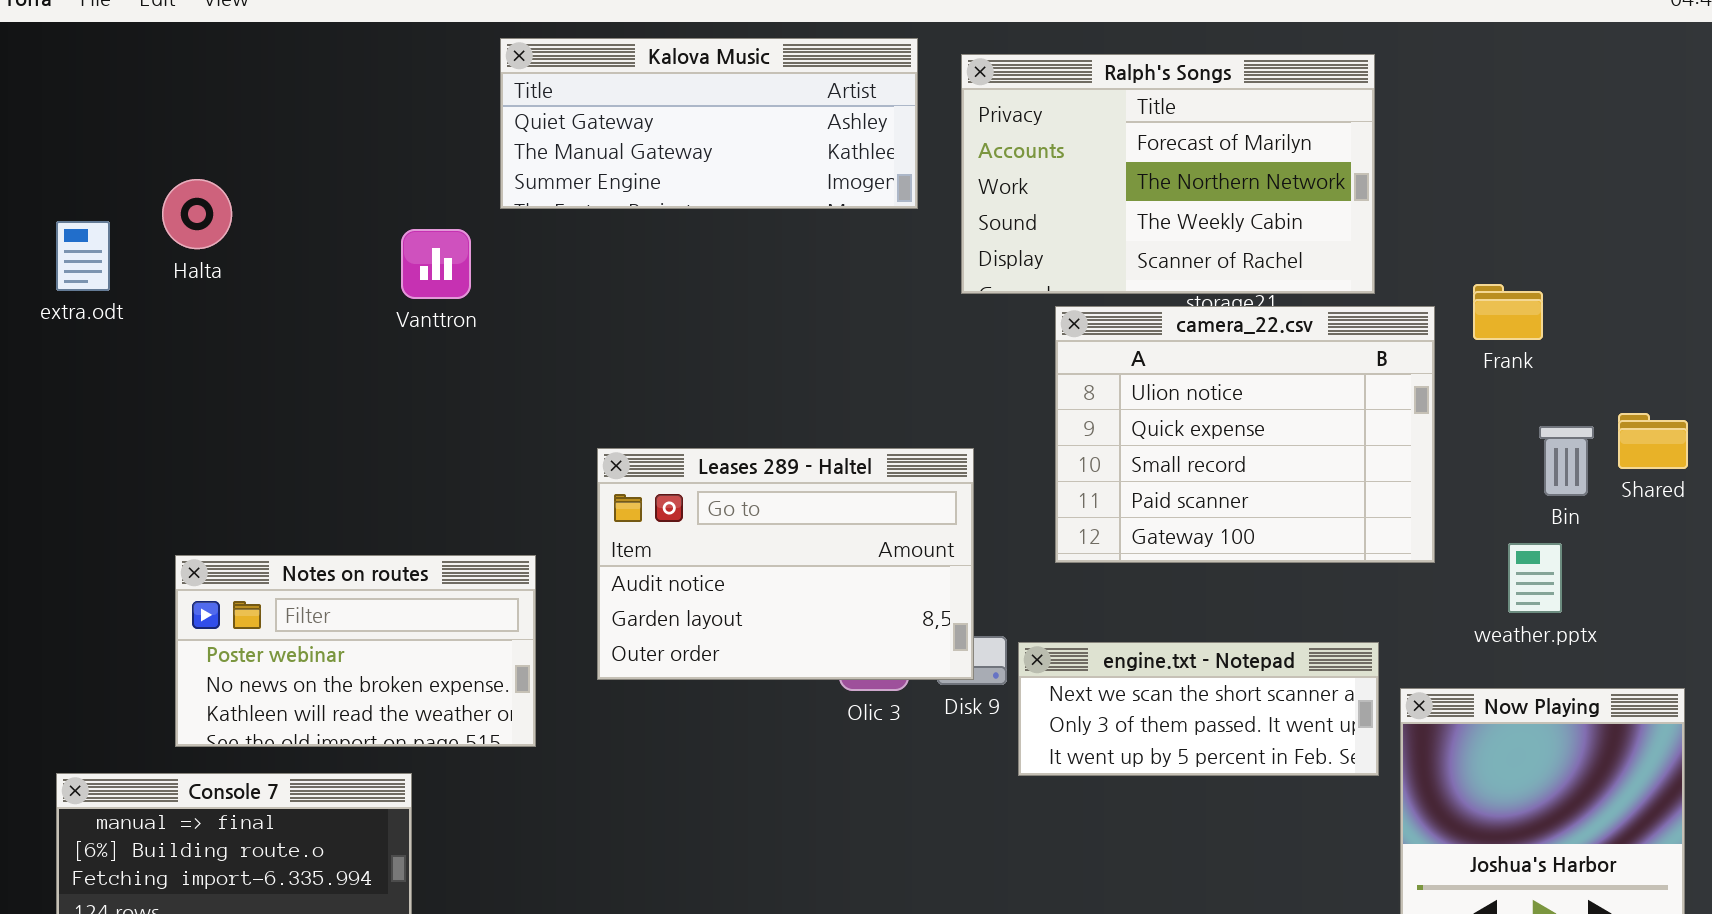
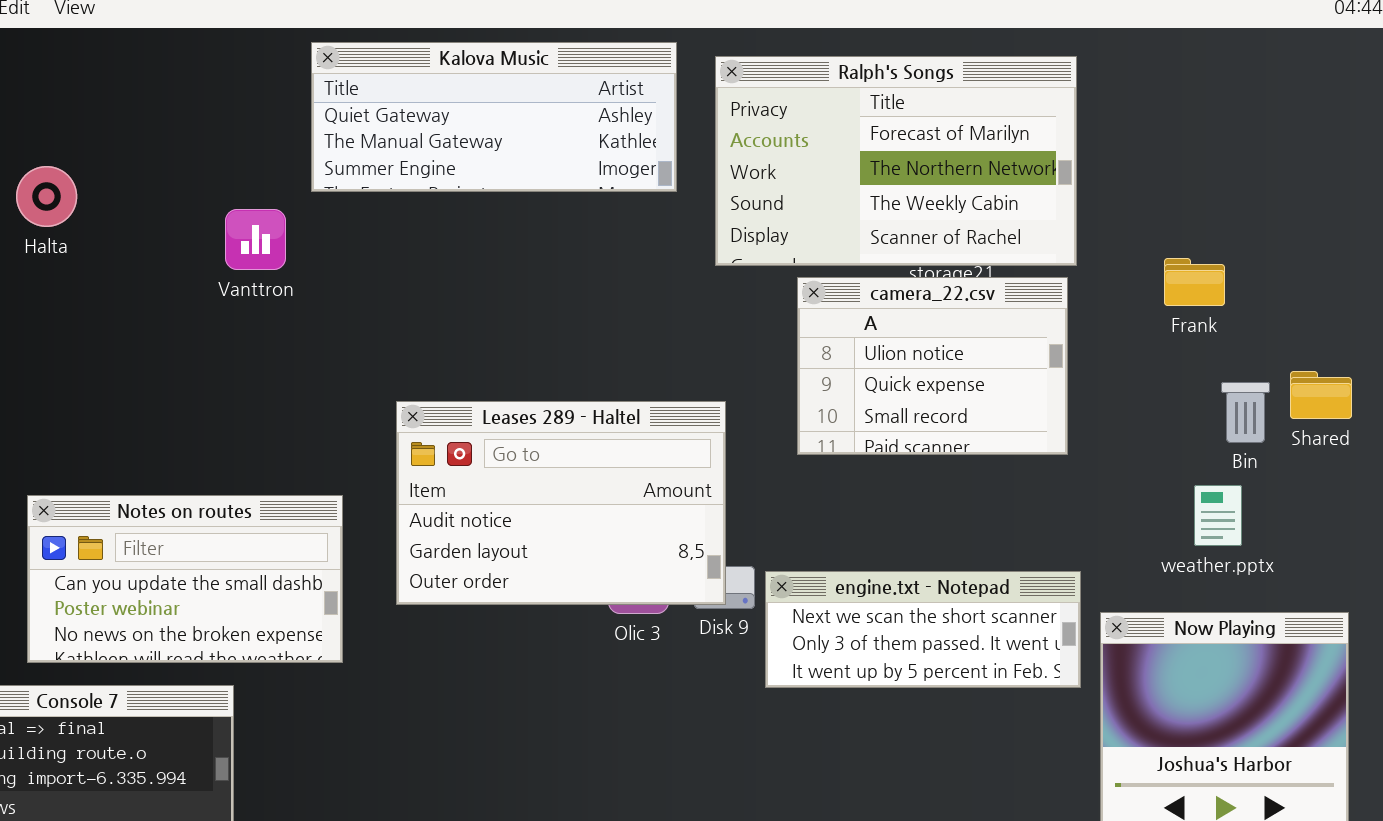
camera_22.csv: [1055,306,1435,563] -> [797,277,1068,455], resized
Notes on routes: [175,555,536,747] -> [27,495,343,663], scrolled up 1 row

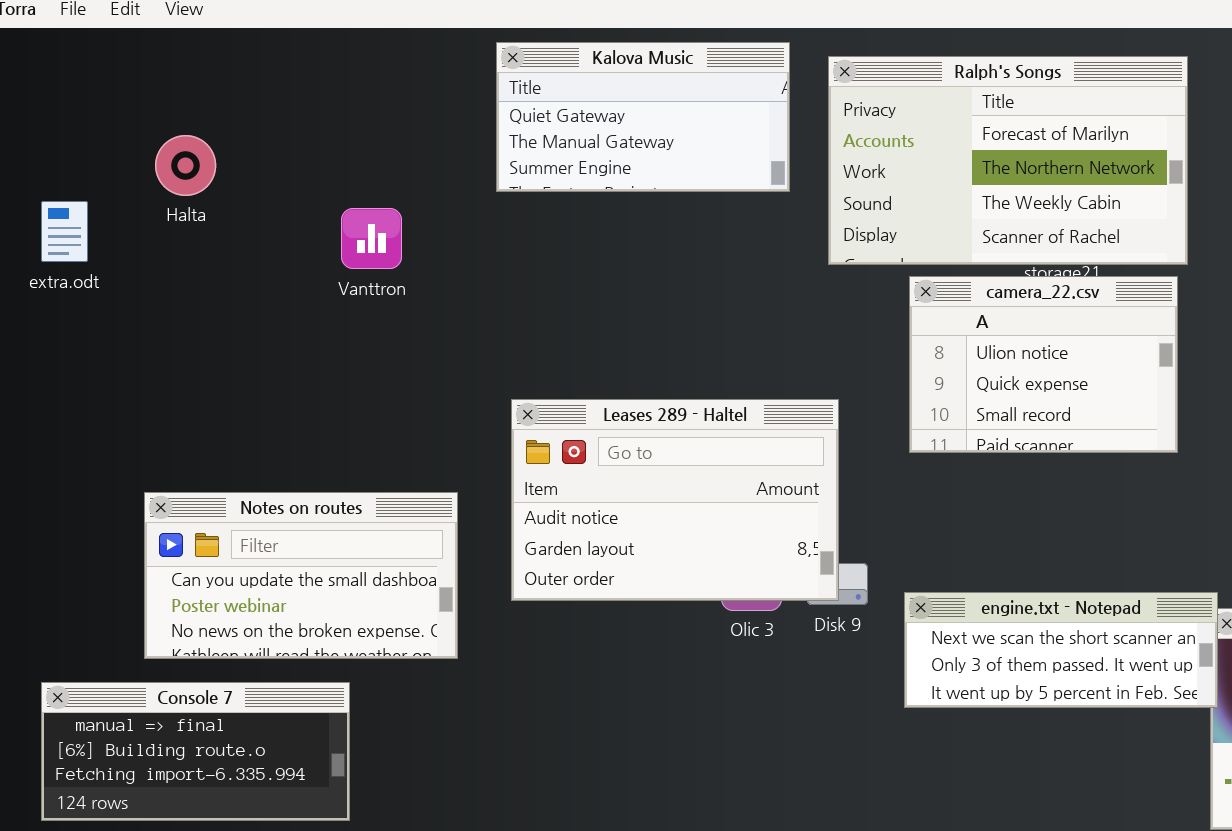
Kalova Music: [311,42,677,192] -> [496,42,790,192], resized
Halta: [16,166,77,227] -> [155,135,216,196], moved
engine.txt - Notepad: [765,571,1081,688] -> [904,592,1218,708], moved

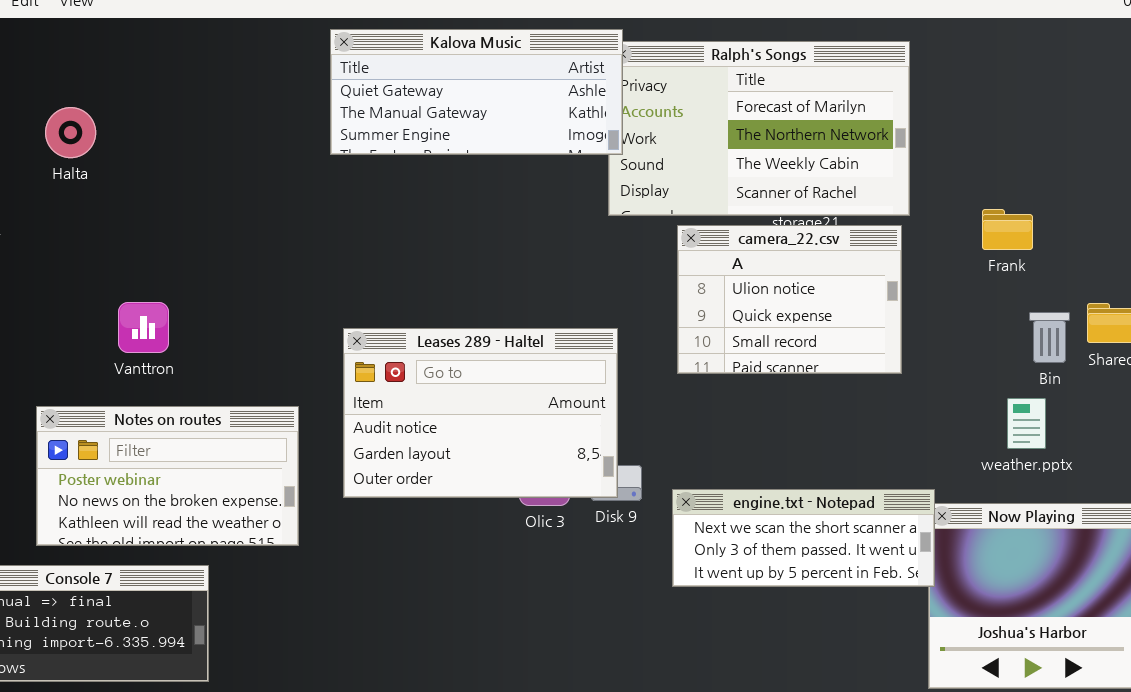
Kalova Music: [496,42,790,192] -> [330,29,623,155], resized
Vanttron: [341,208,402,269] -> [118,302,169,353], moved
Notes on routes: [144,492,458,659] -> [36,406,299,546], scrolled down 1 row

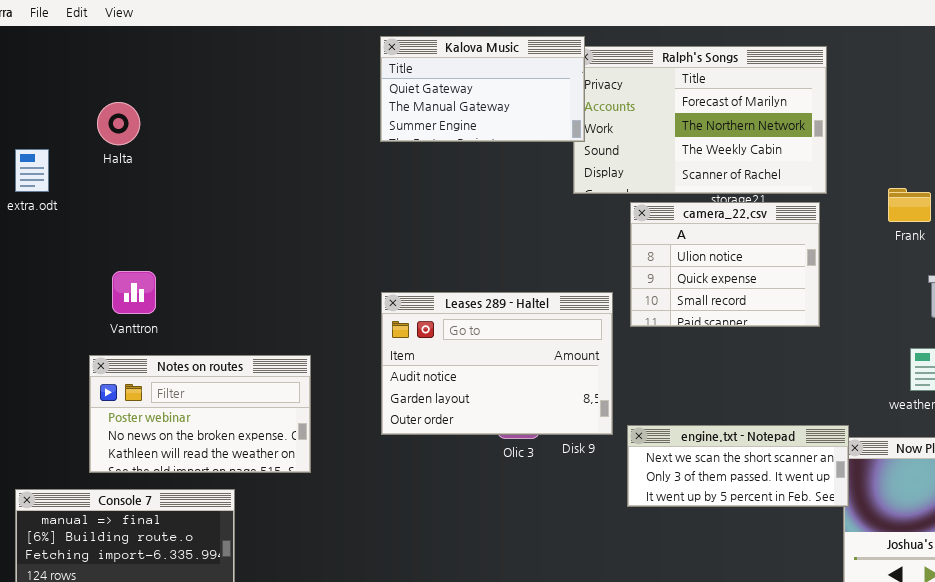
Kalova Music: [330,29,623,155] -> [380,36,585,142], resized
Vanttron: [118,302,169,353] -> [112,271,156,314], moved
Leases 289 - Haltel: [343,328,618,498] -> [381,292,613,435], moved

